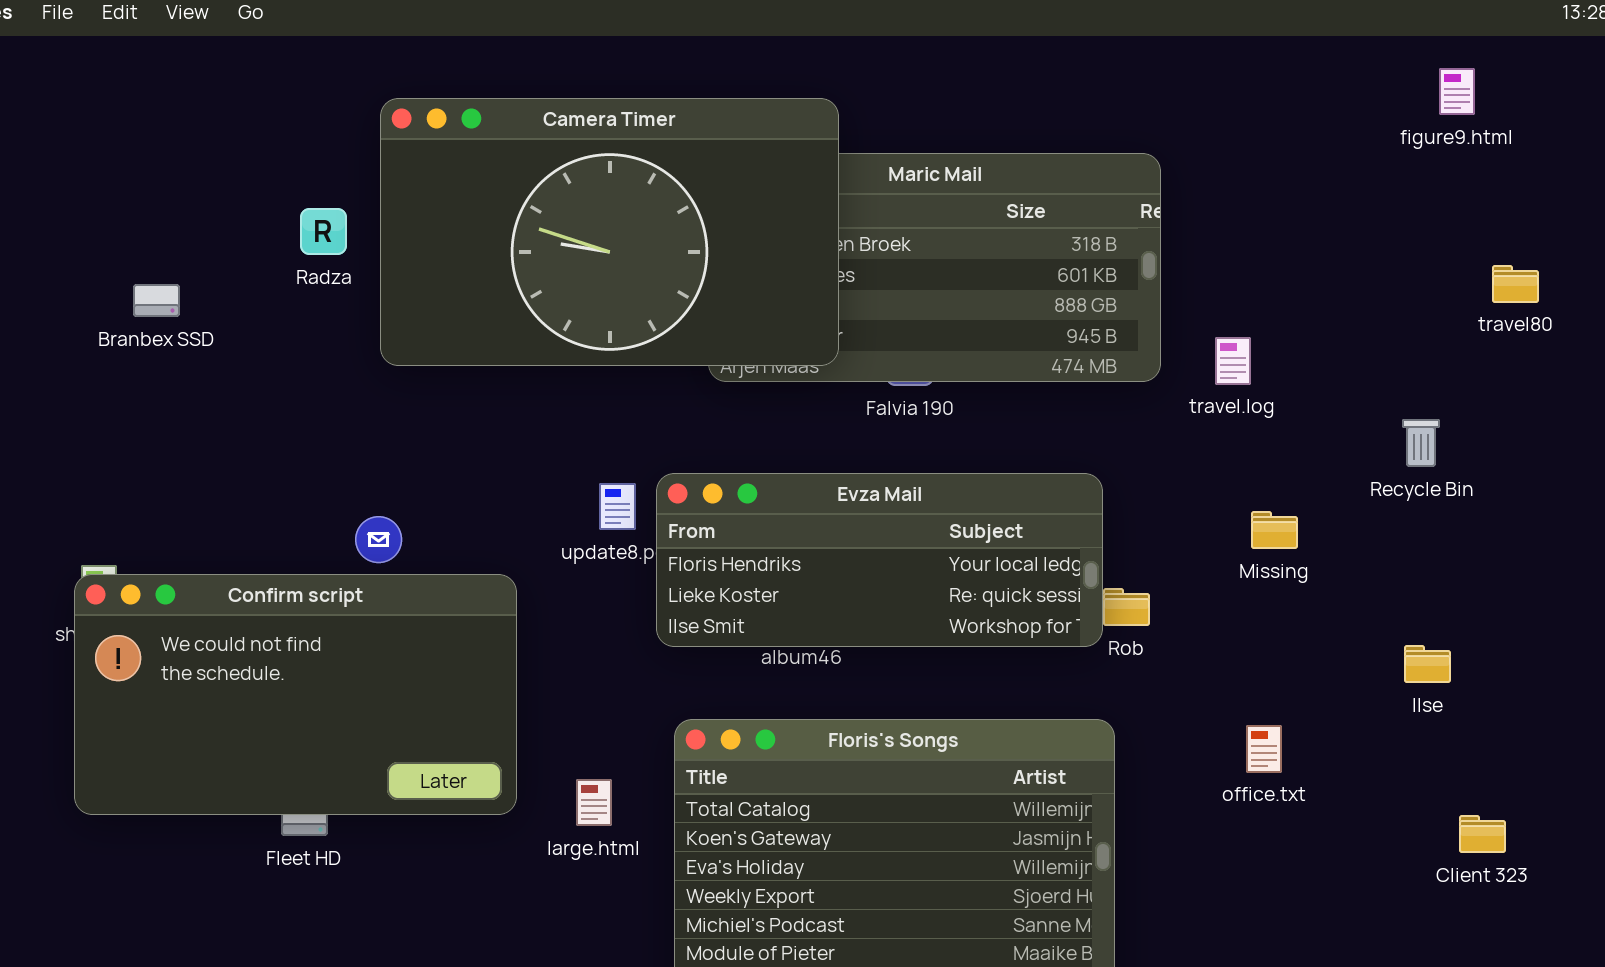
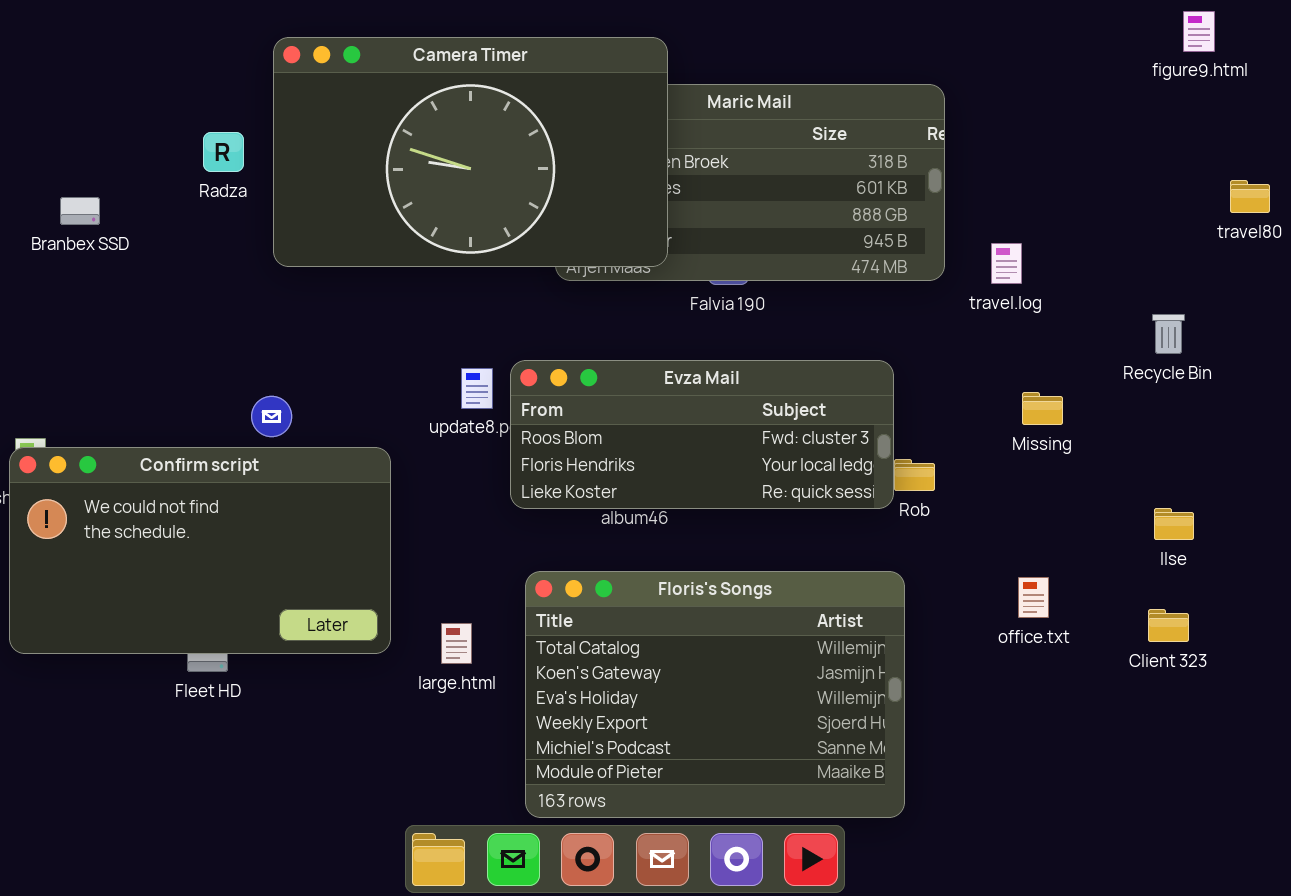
Evza Mail: [656,473,1103,647] -> [510,360,894,509], scrolled up 1 row
Client 323: [1459,815,1506,853] -> [1148,609,1189,642], moved

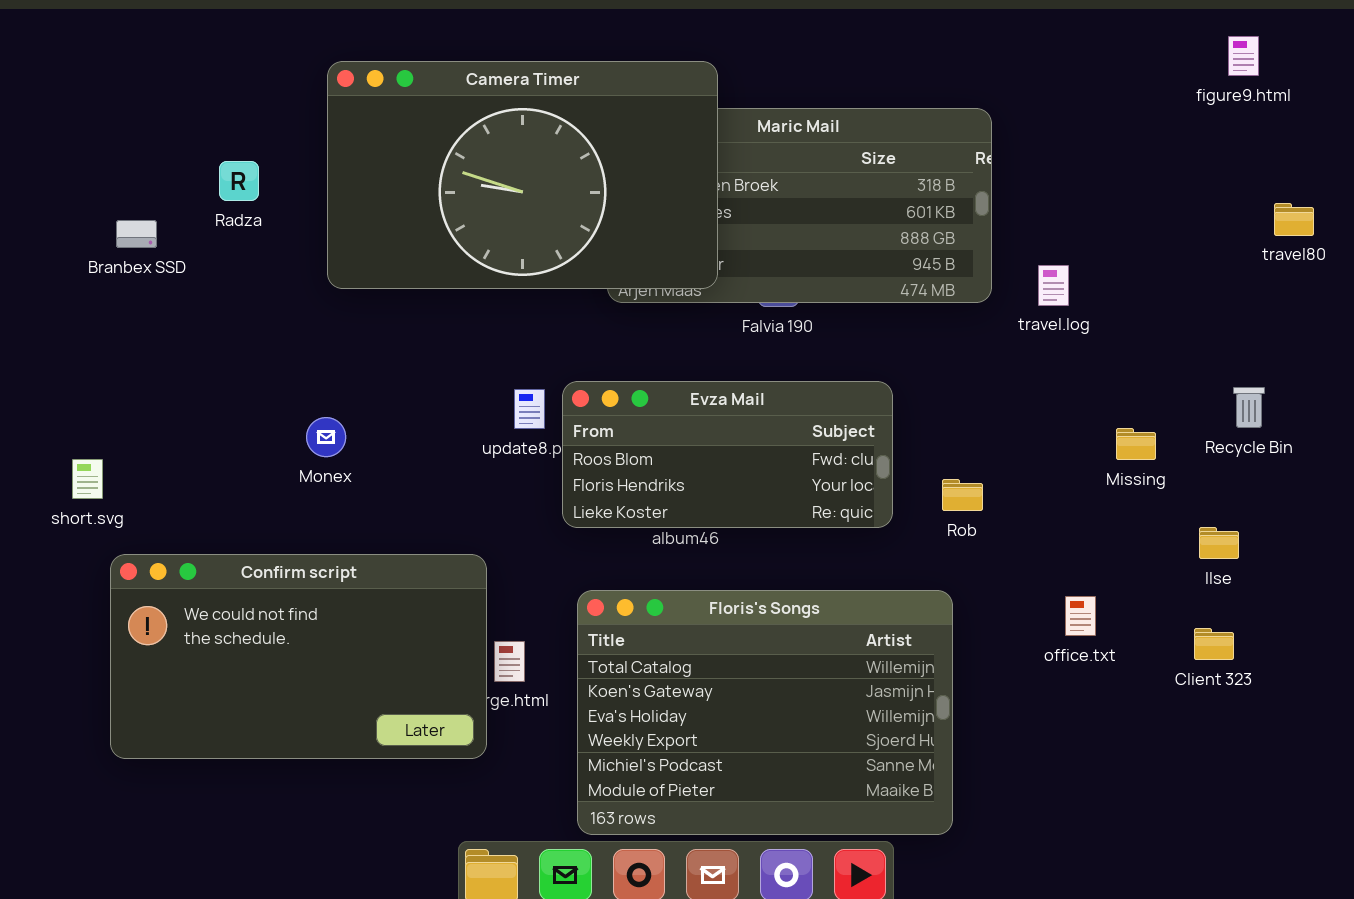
Radza: [203,132,244,172] -> [219,161,259,201], moved
Recycle Bin: [1152,314,1185,354] -> [1233,387,1265,428], moved
Evza Mail: [510,360,894,509] -> [562,381,893,528], resized
Missing: [1022,392,1063,425] -> [1116,428,1156,460], moved
Confirm script: [9,447,391,654] -> [110,554,487,759], moved

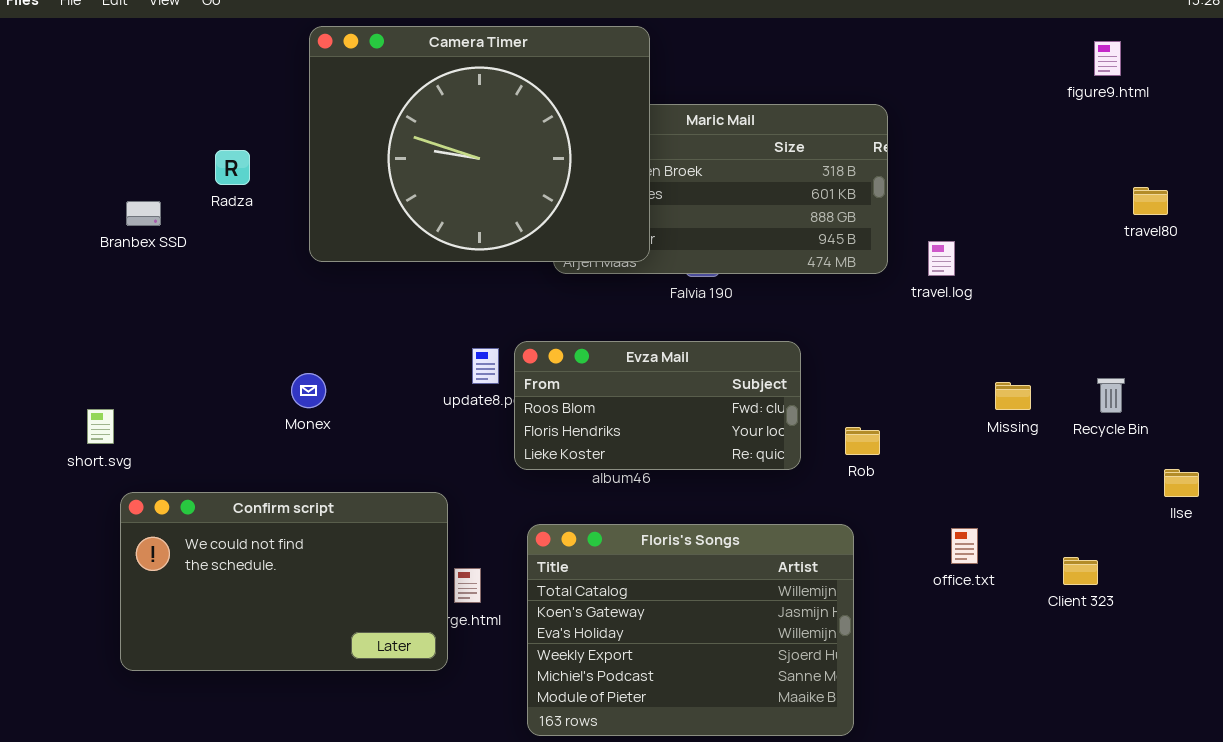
Camera Timer: [327,61,718,289] -> [309,26,650,262], resized
Recycle Bin: [1233,387,1265,428] -> [1097,378,1125,413], moved
Ilse: [1199,527,1239,559] -> [1164,469,1199,497], moved

